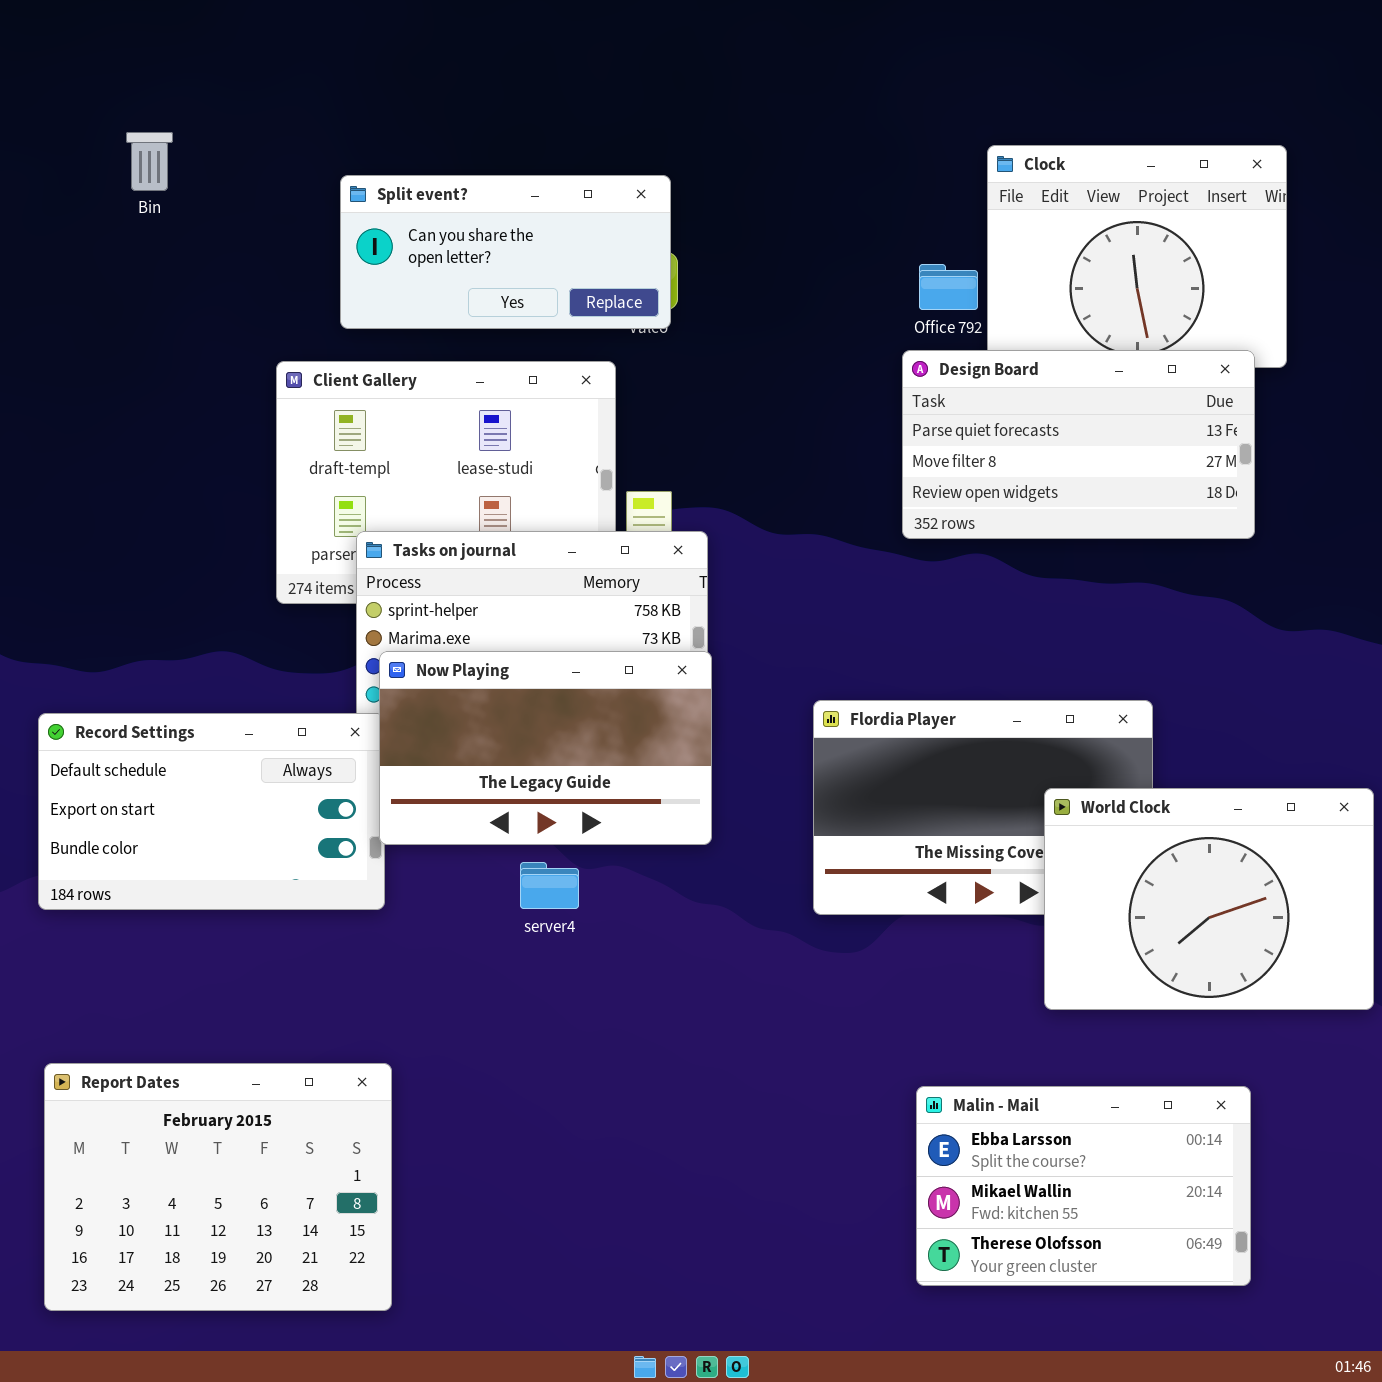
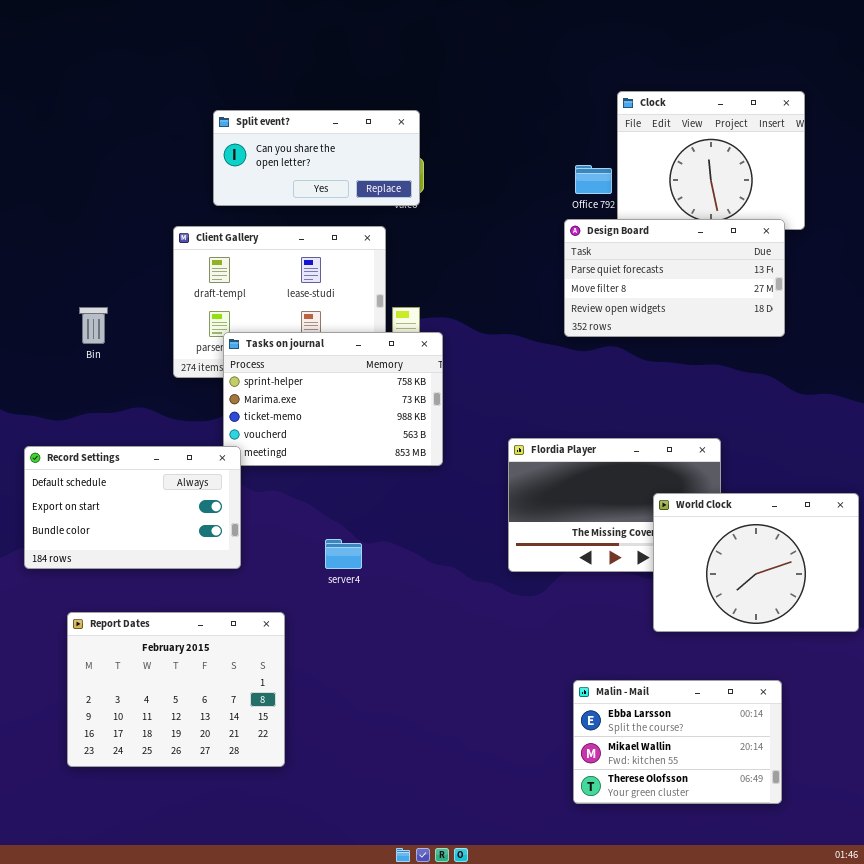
Bin: [126,132,173,191] -> [79,307,108,344], moved
Now Playing: [379,651,712,845] -> none, closed
Report Dates: [44,1063,392,1311] -> [67,612,285,767], moved

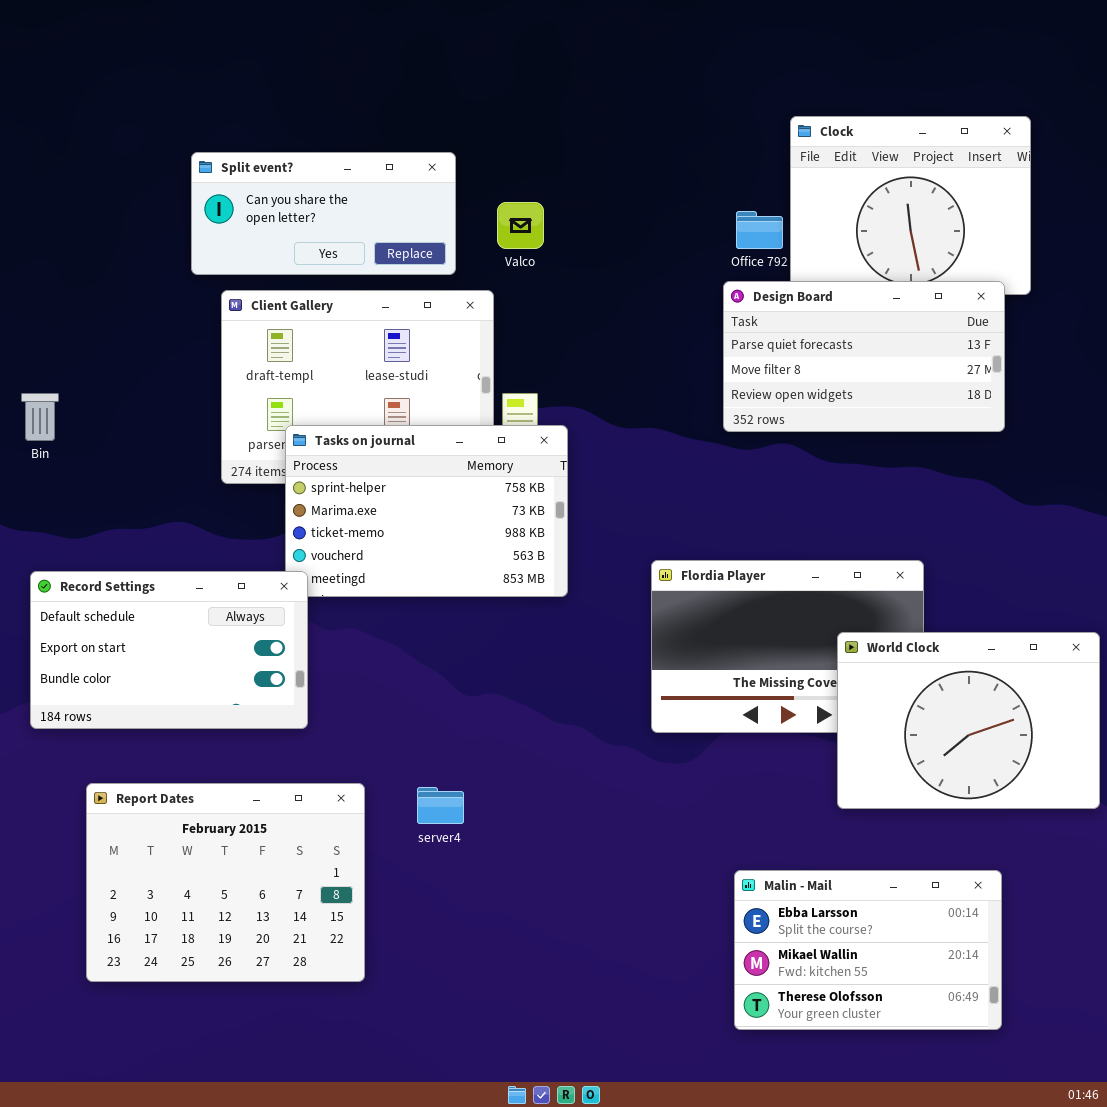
Split event?: [213,110,420,206] -> [191,152,456,275], moved
Bin: [79,307,108,344] -> [21,393,59,441], moved
server4: [325,539,362,569] -> [417,787,464,824], moved

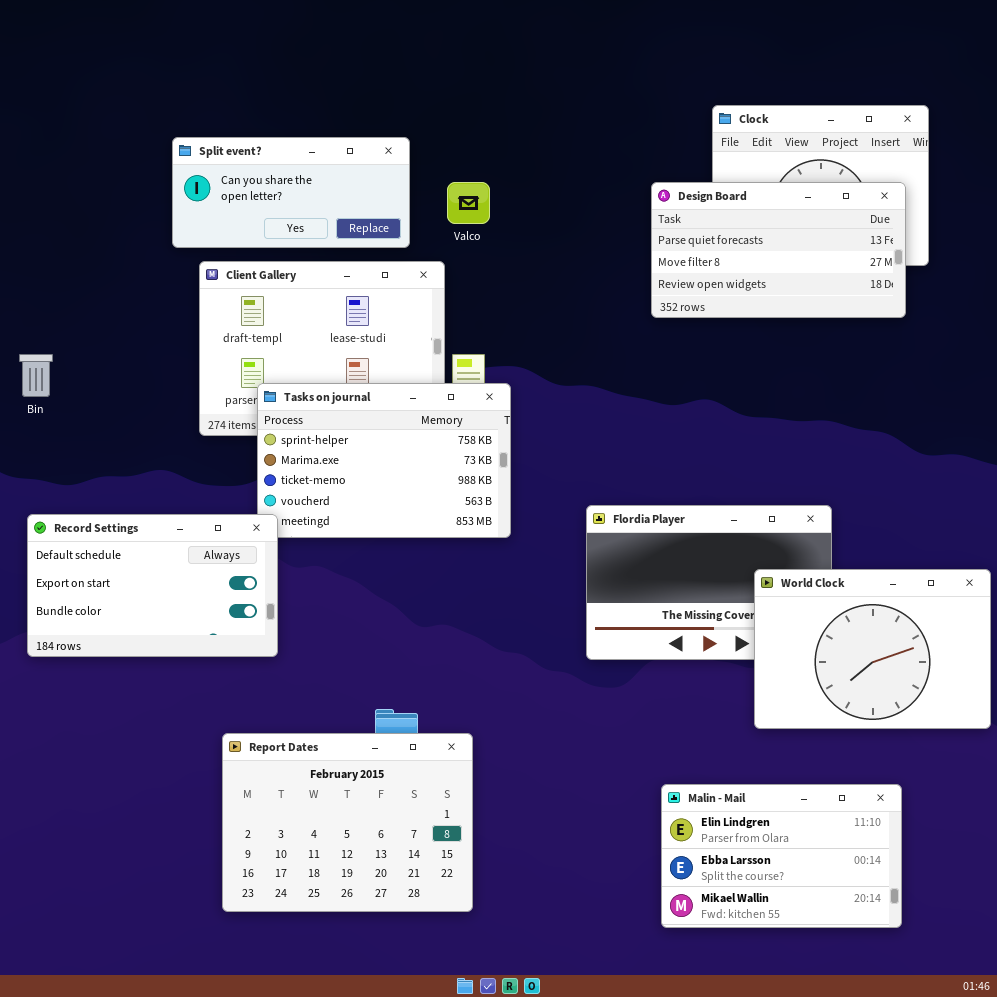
Design Board: [723,281,1005,432] -> [651,182,906,318], moved
Report Dates: [86,783,365,982] -> [222,733,473,912], moved
Malin - Mail: [734,870,1002,1030] -> [661,784,902,928], scrolled up 1 row

